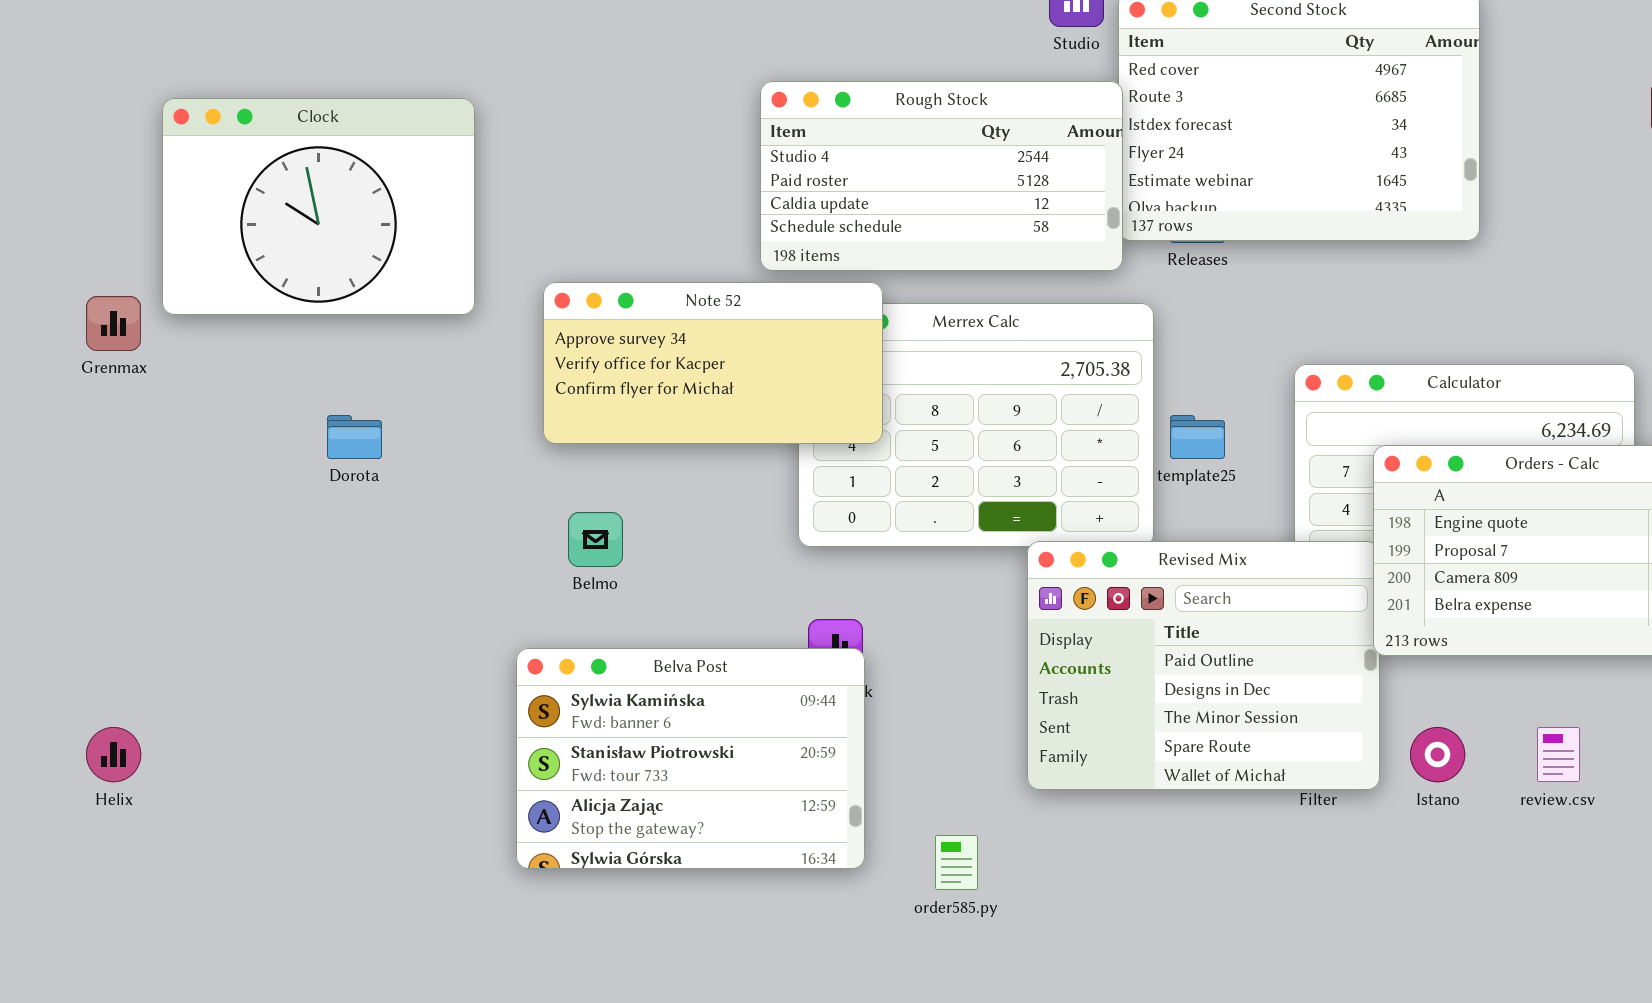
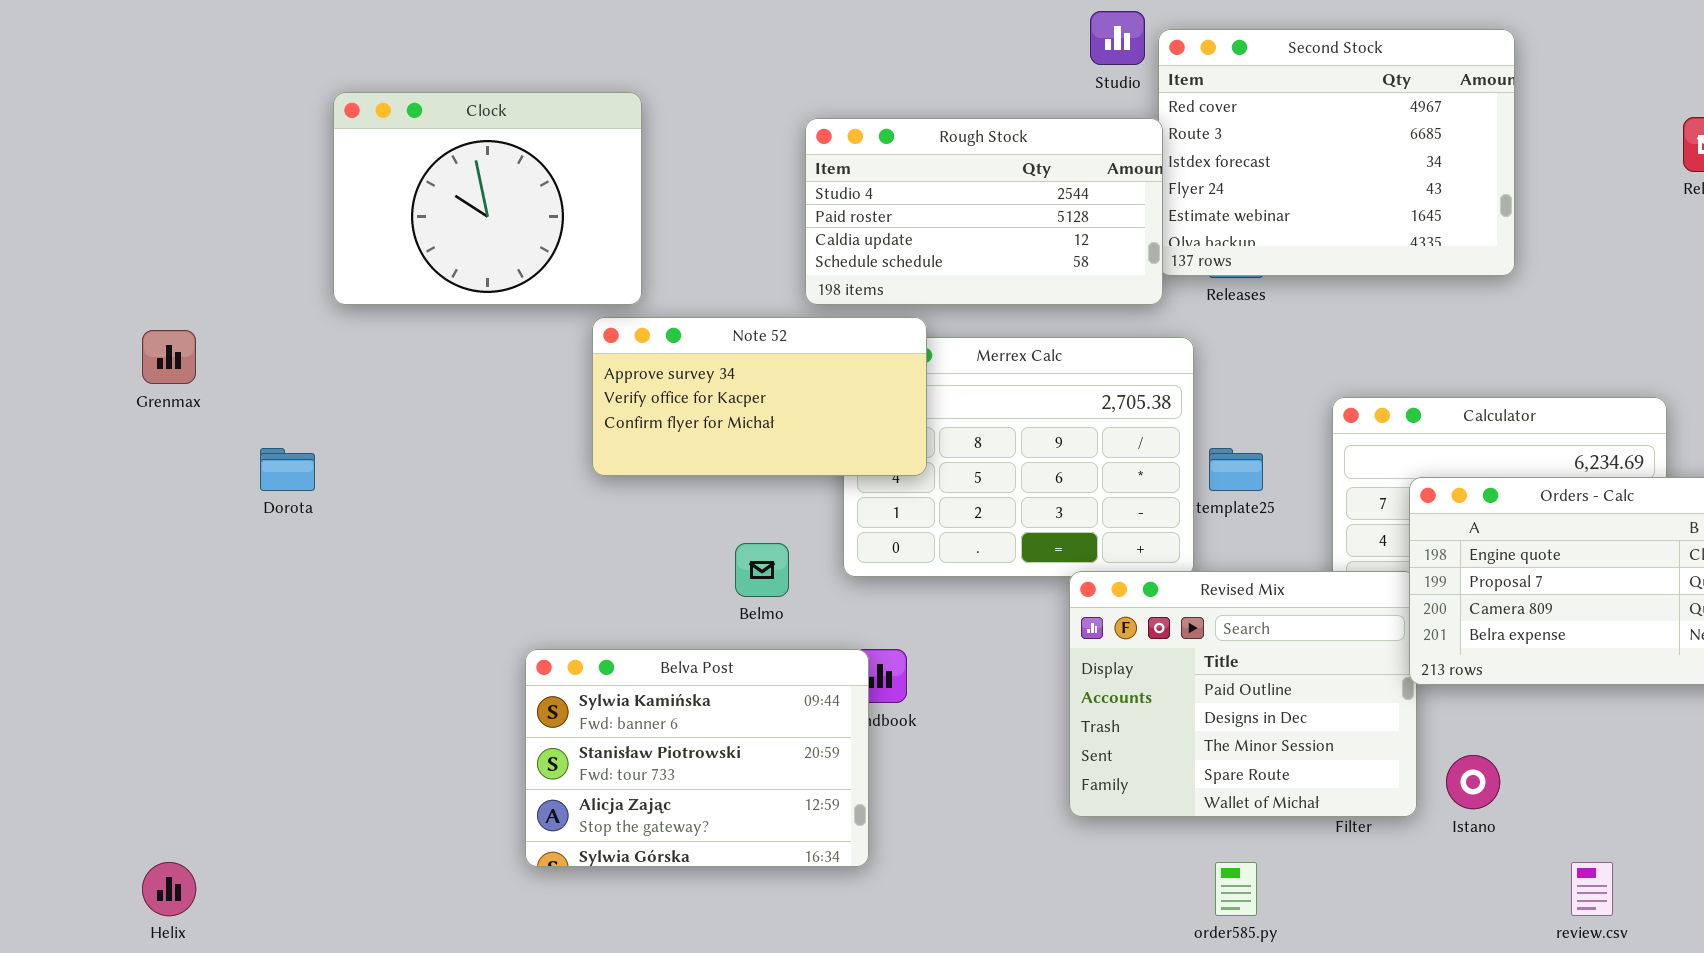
Clock: [162,98,475,315] -> [333,92,642,305], moved
Dorota: [327,415,382,459] -> [260,448,315,491], moved
Belmo: [568,512,623,567] -> [735,543,789,597], moved
Belva Post: [516,648,865,869] -> [525,649,869,867], moved
Helix: [86,727,141,782] -> [142,862,196,916], moved
review.csv: [1537,727,1580,782] -> [1571,862,1613,916], moved
order585.py: [935,835,978,890] -> [1215,862,1257,916], moved

